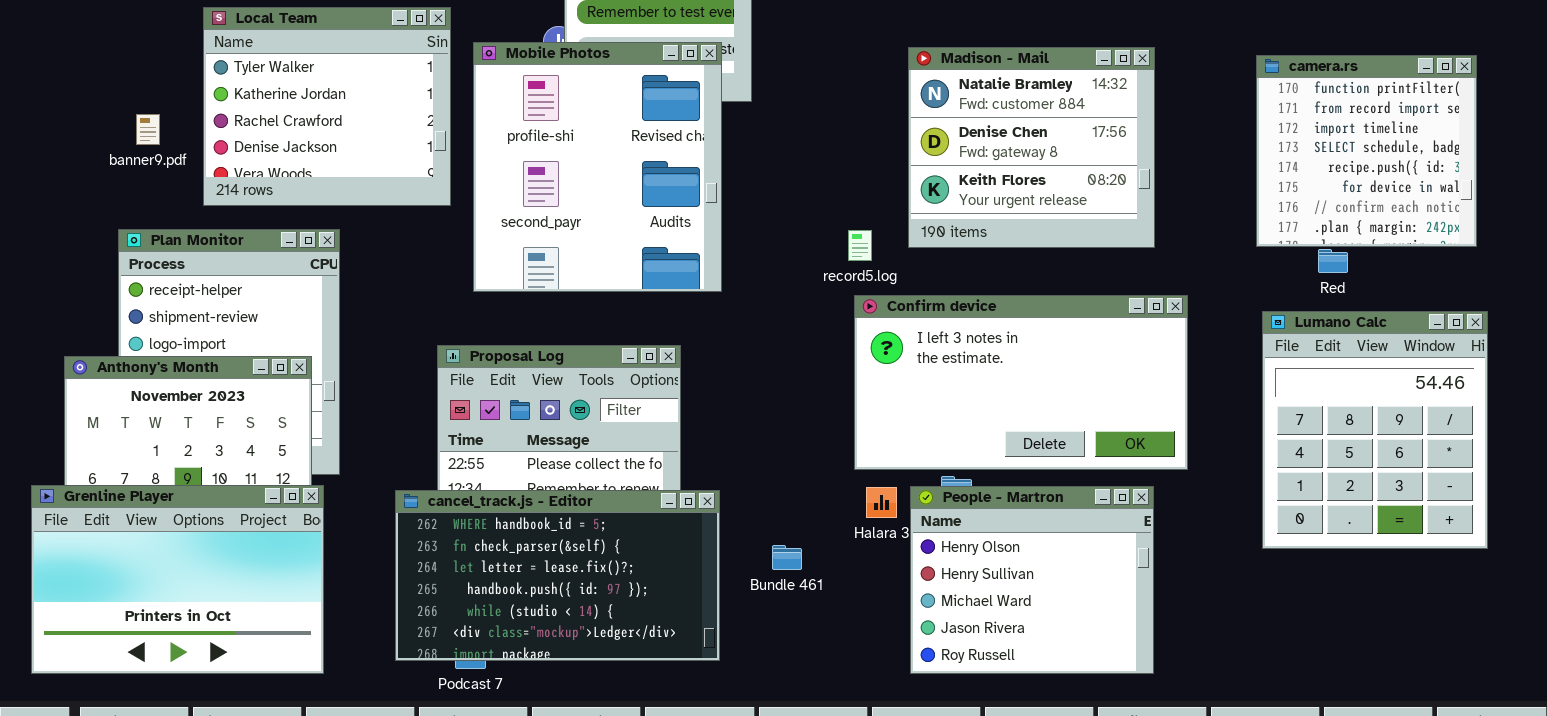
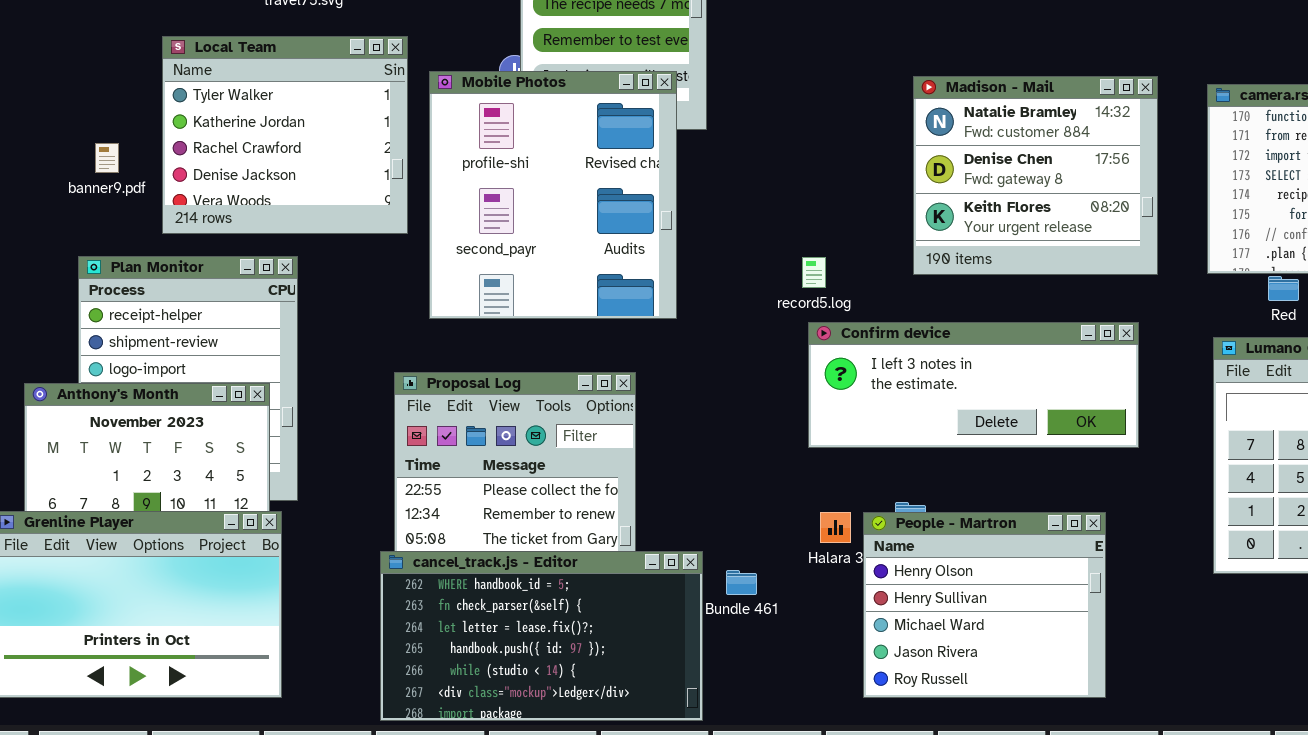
Madison - Mail: [908,47,1155,248] -> [913,76,1158,275], moved
Confirm device: [854,295,1188,470] -> [808,322,1139,448], resized
cancel_track.js - Editor: [395,490,720,661] -> [380,551,703,721], moved

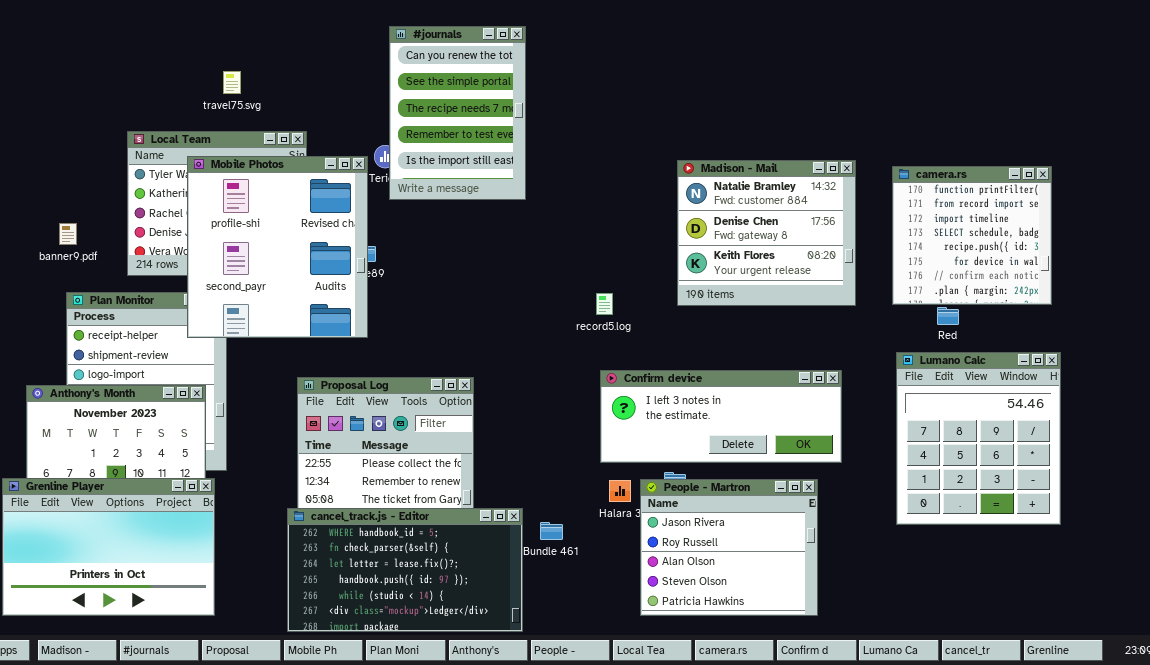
Mobile Photos: [429,71,677,319] -> [187,156,368,338], moved
banner9.pdf: [95,143,119,173] -> [59,223,77,245], moved
Confirm device: [808,322,1139,448] -> [600,370,842,463], moved
People - Martron: [863,512,1106,698] -> [640,479,818,616], scrolled down 3 rows

